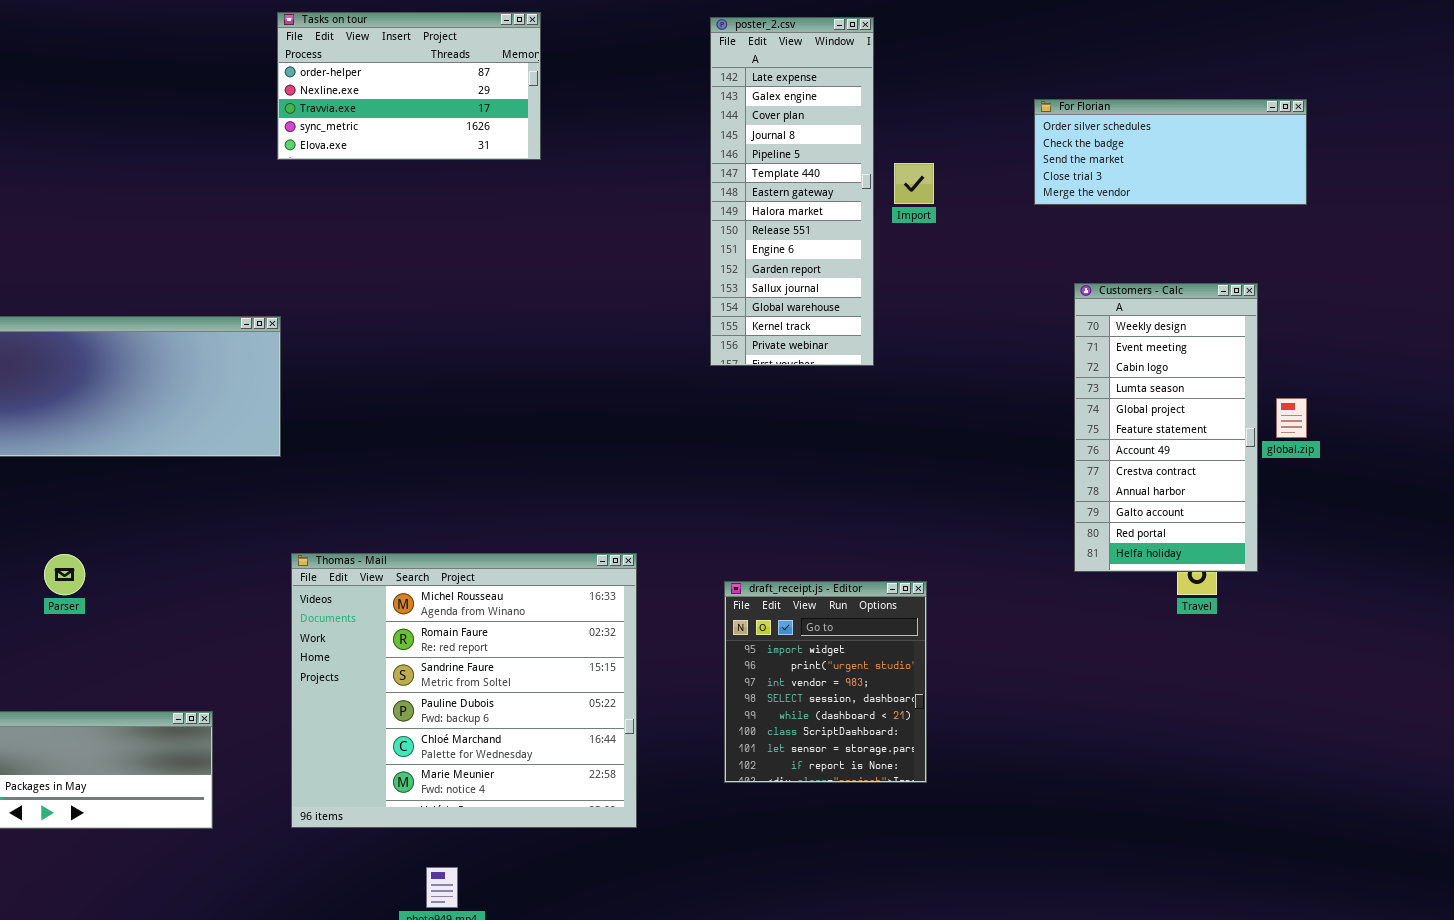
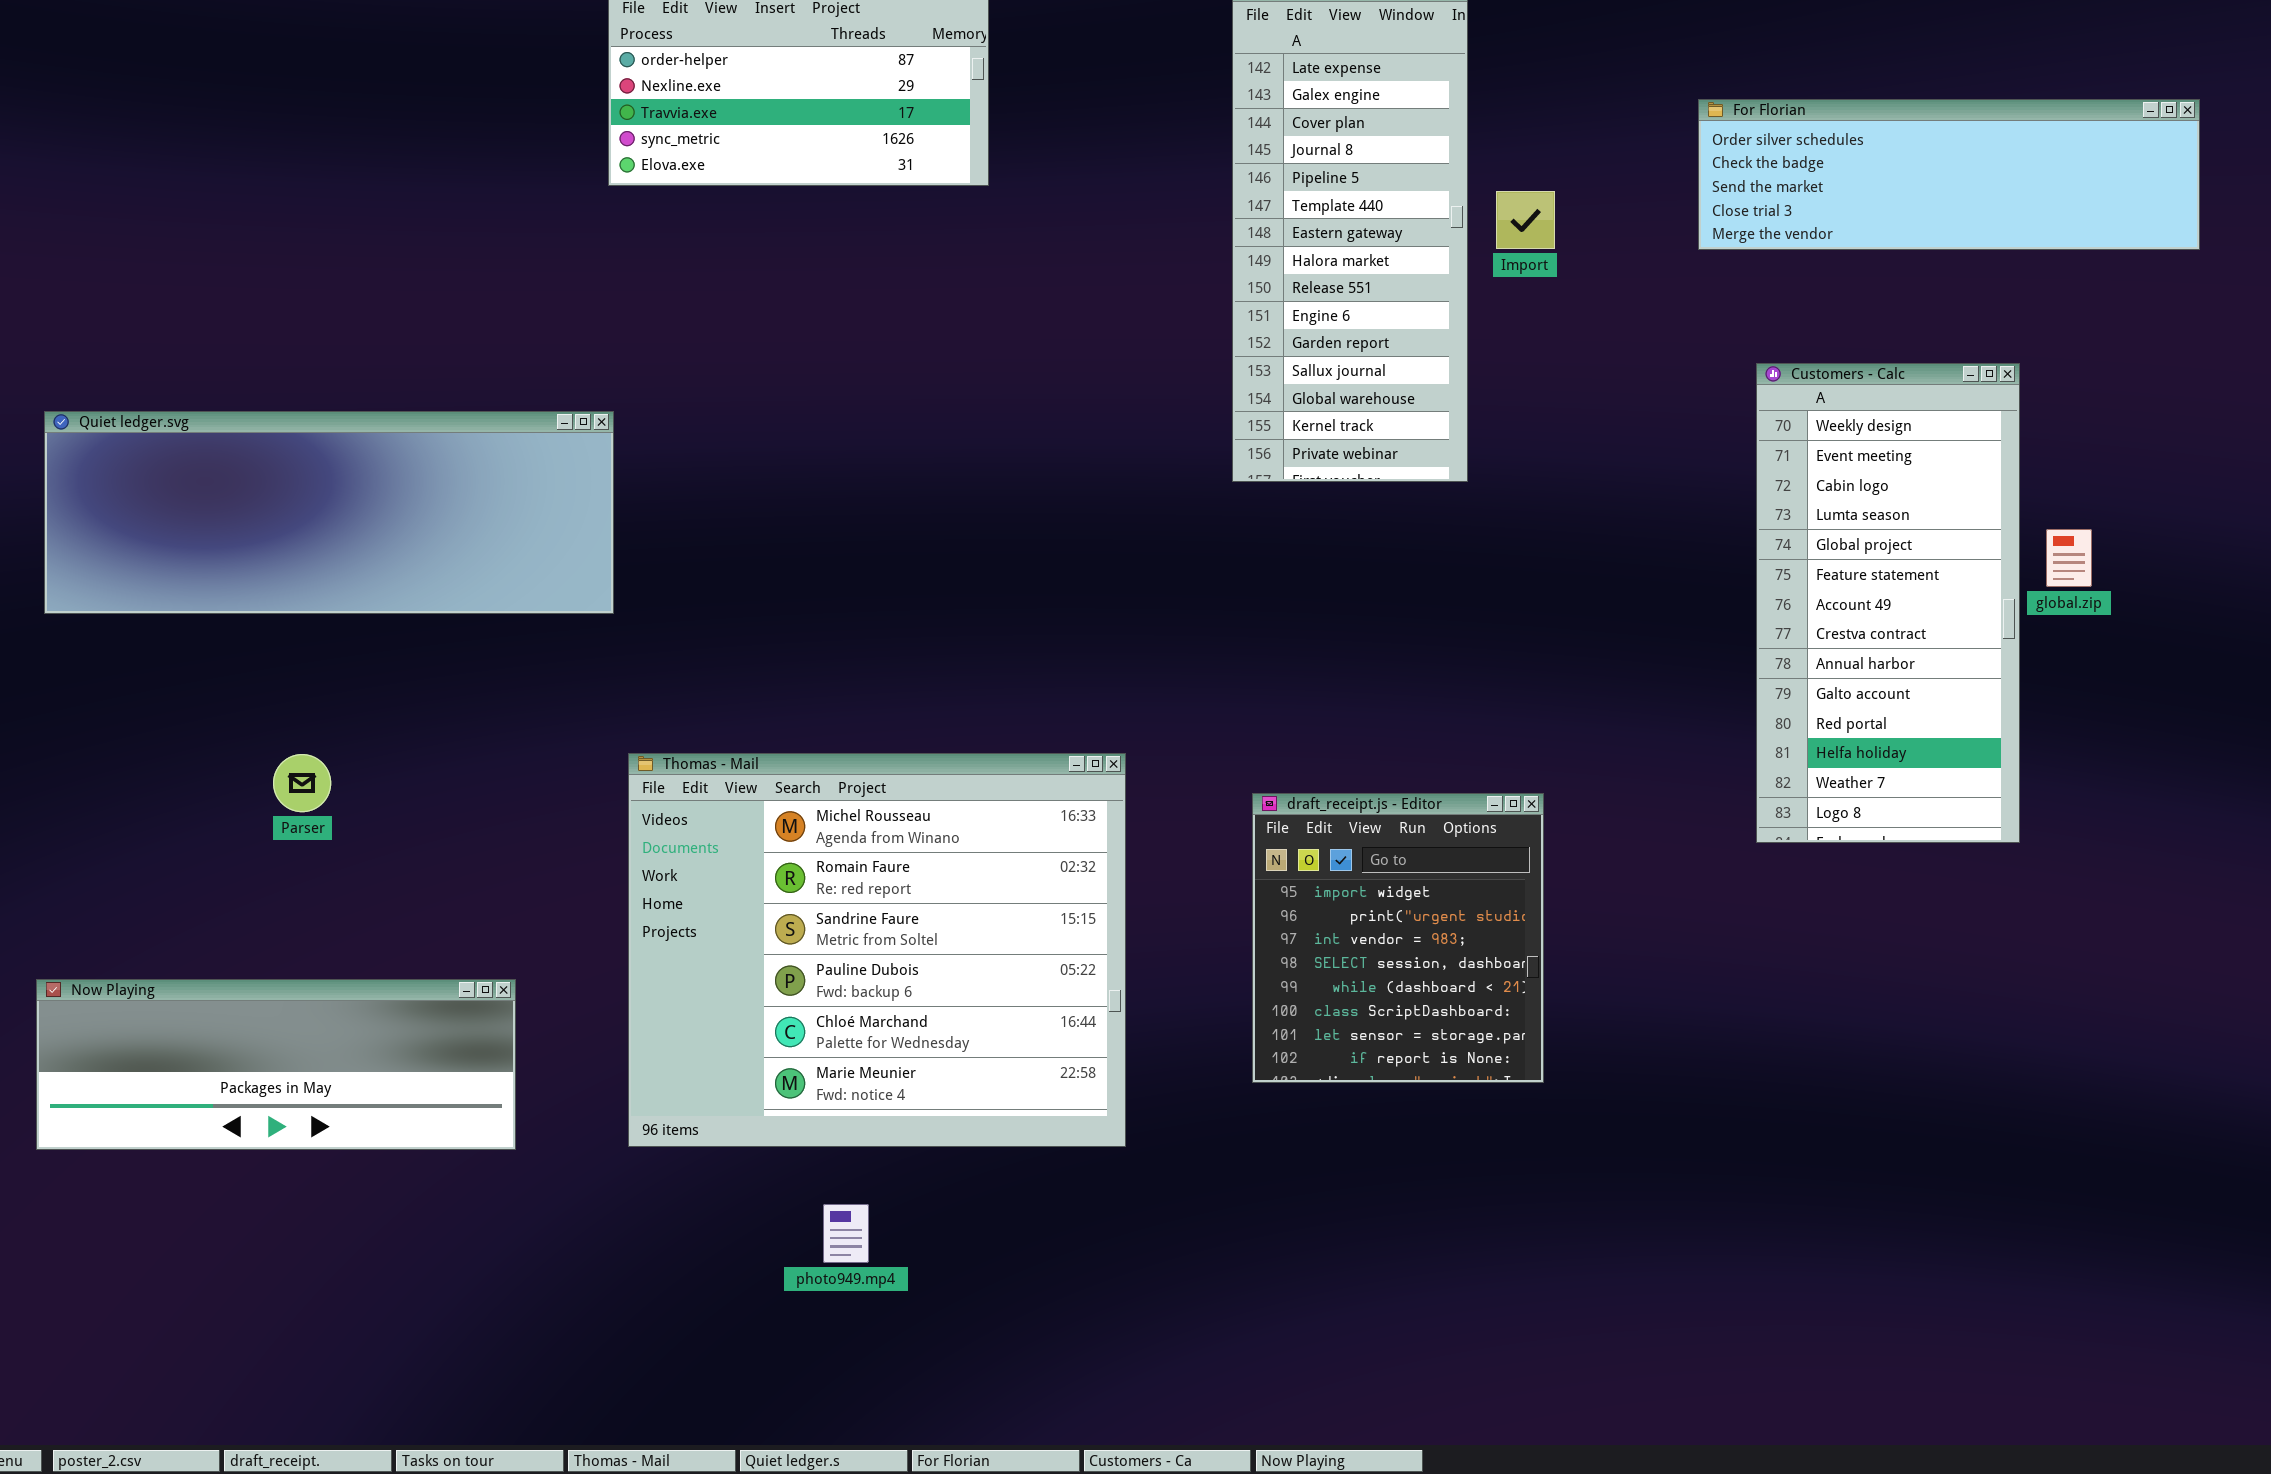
For Florian: [1034,99,1307,205] -> [1698,99,2200,250], resized
Customers - Calc: [1074,283,1258,572] -> [1756,363,2020,843], resized

